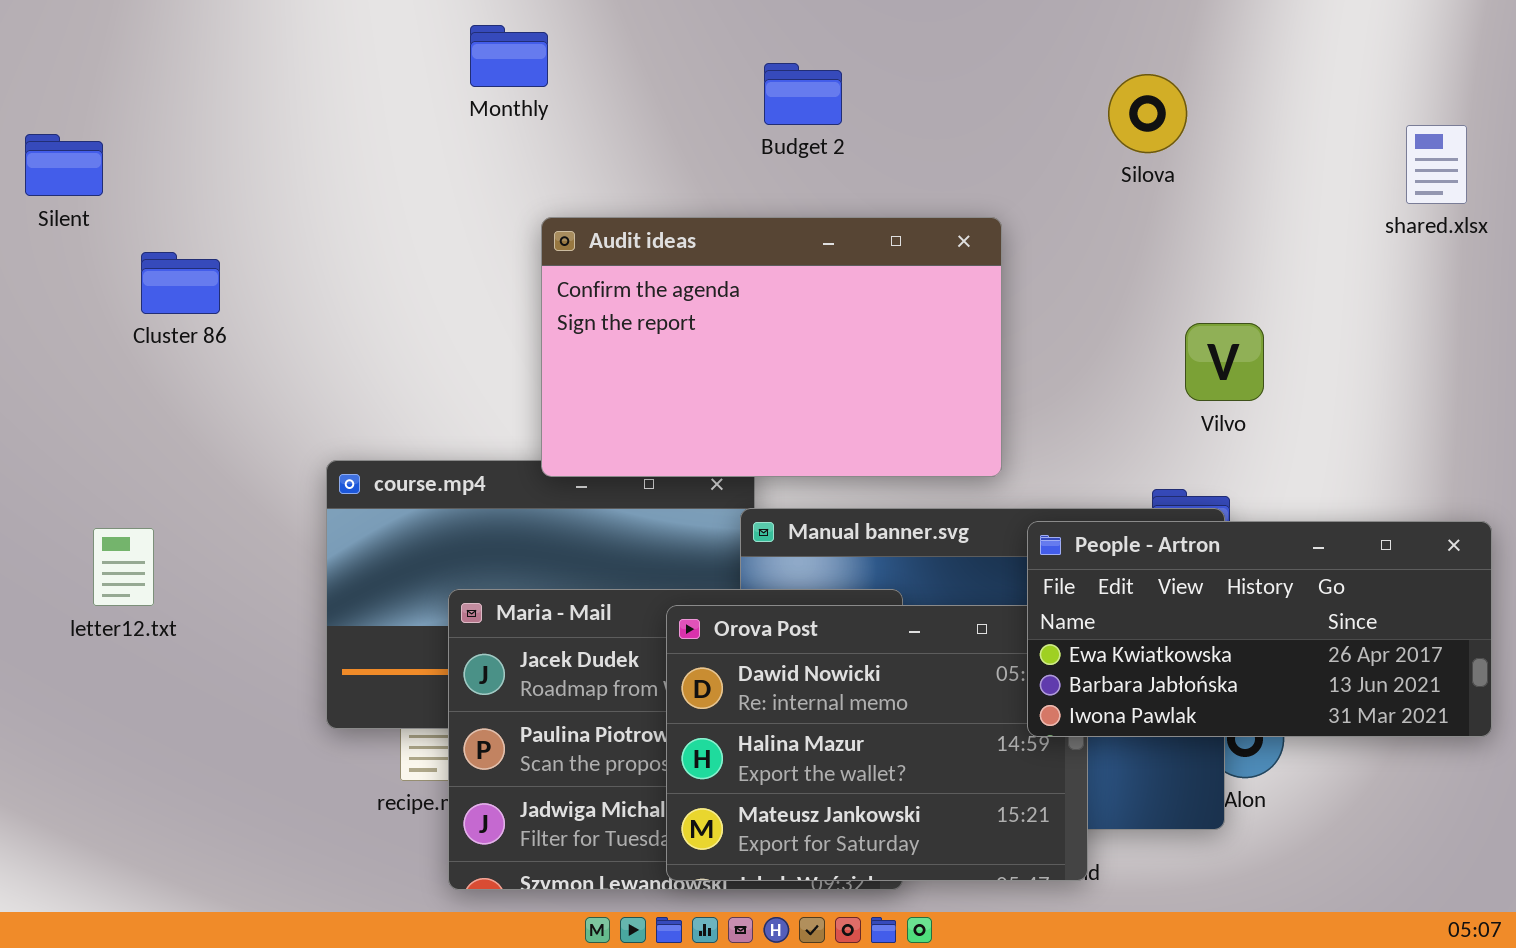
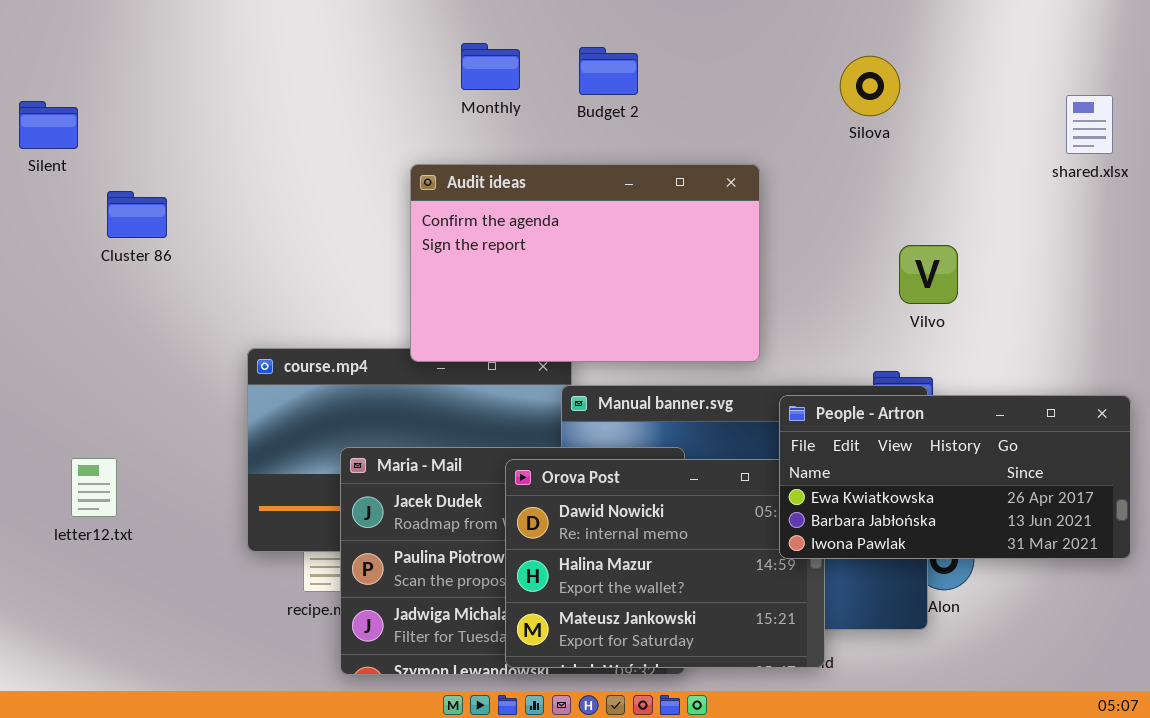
Monthly: [470,25,548,87] -> [461,43,520,90], moved
letter12.txt: [93,528,154,606] -> [71,458,117,517], moved

